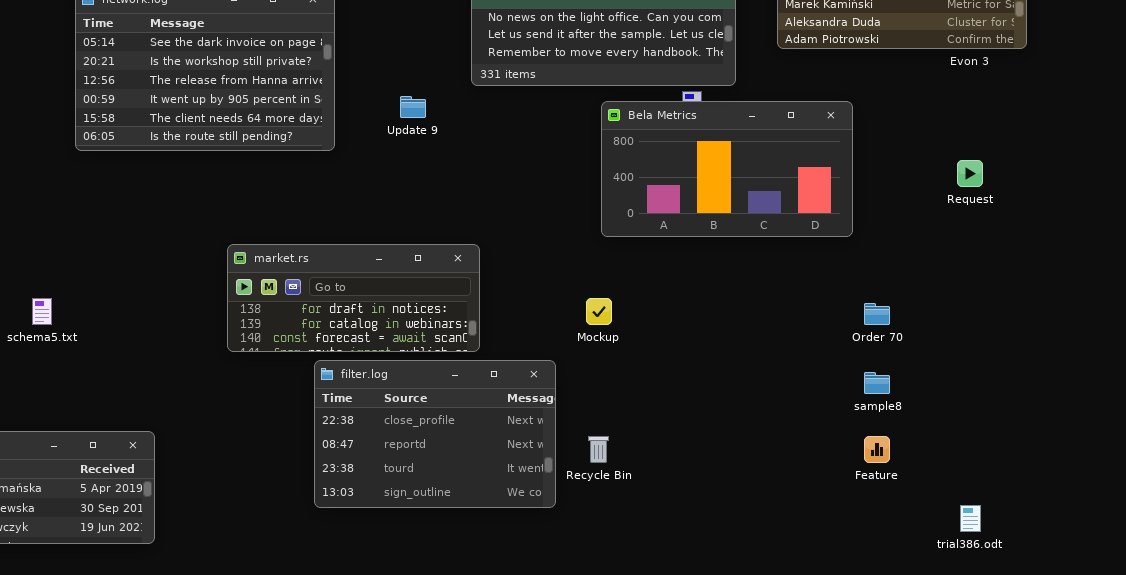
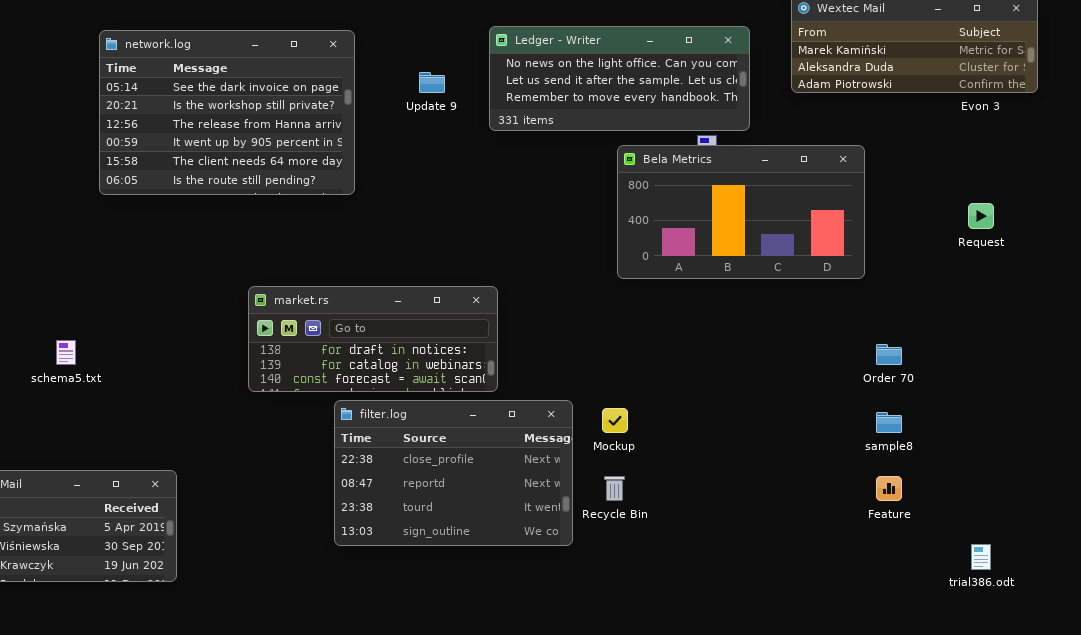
Update 9: [400,96,426,118] -> [419,72,445,93], moved
Mockup: [586,298,612,325] -> [602,408,628,433], moved

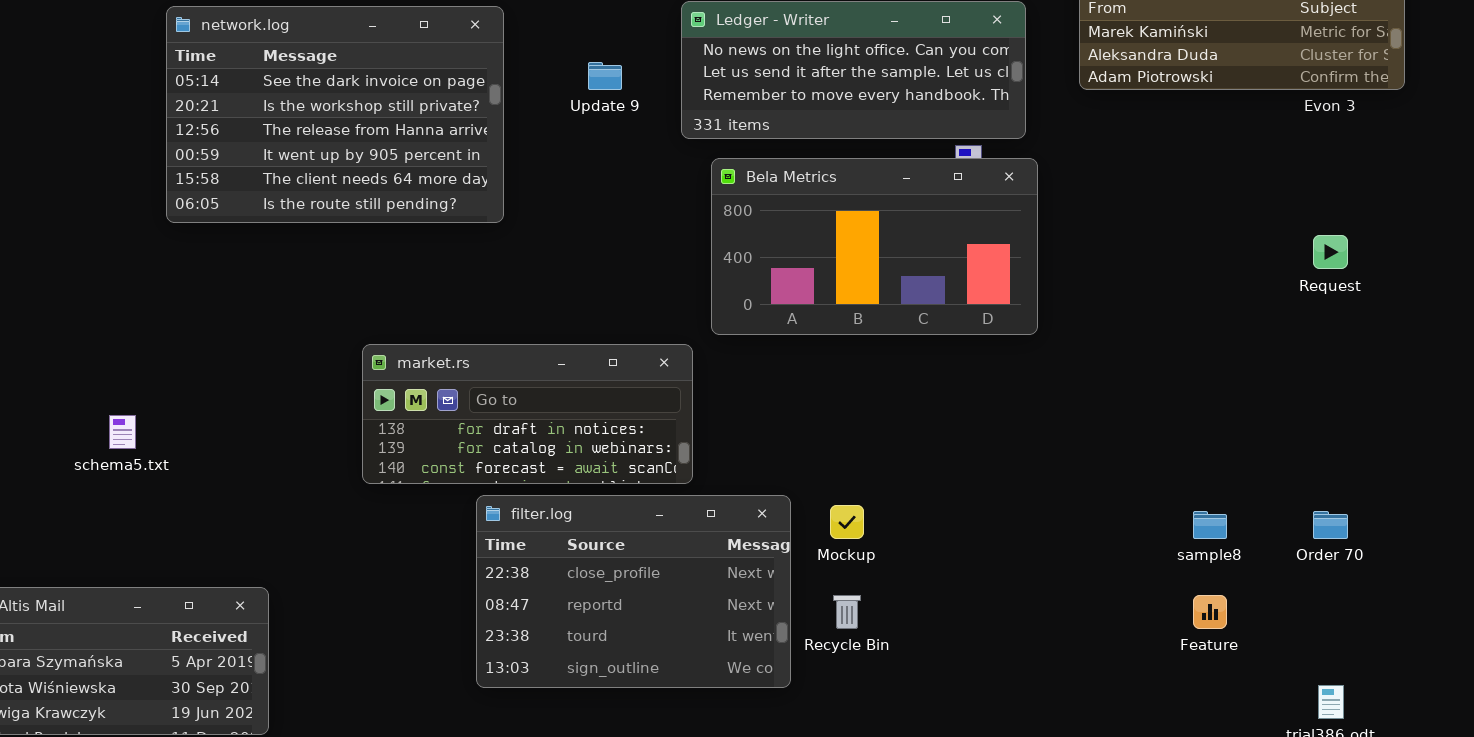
Bela Metrics: [617,145,865,279] -> [711,158,1038,335], moved
Order 70: [876,344,902,365] -> [1313,511,1348,539], moved

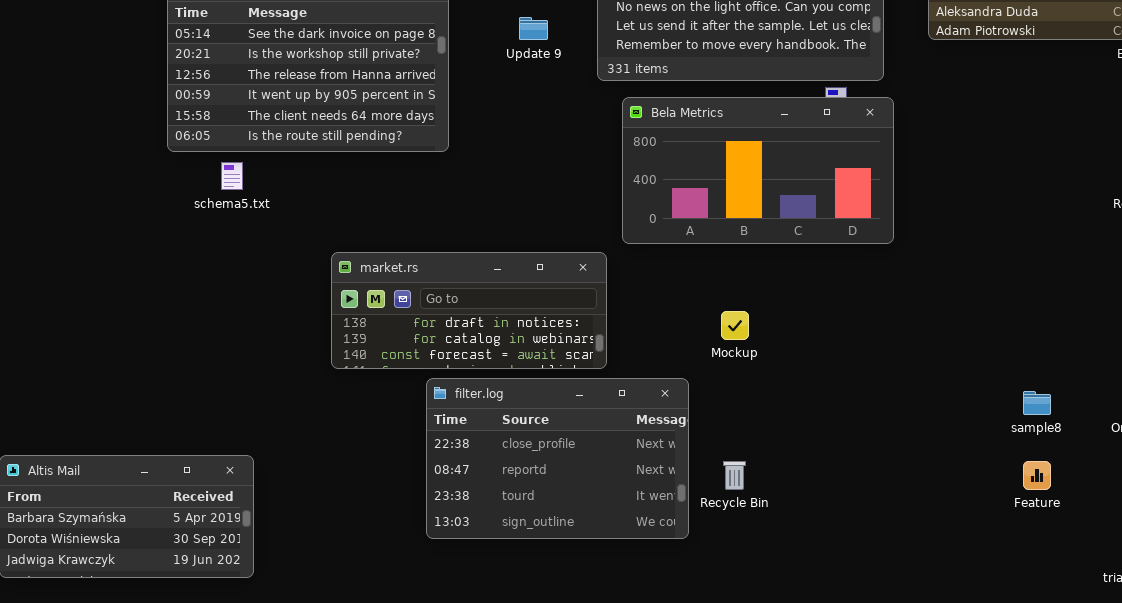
schema5.txt: [109,415,136,449] -> [221,162,243,190], moved
Mockup: [830,505,864,539] -> [721,311,749,340], moved

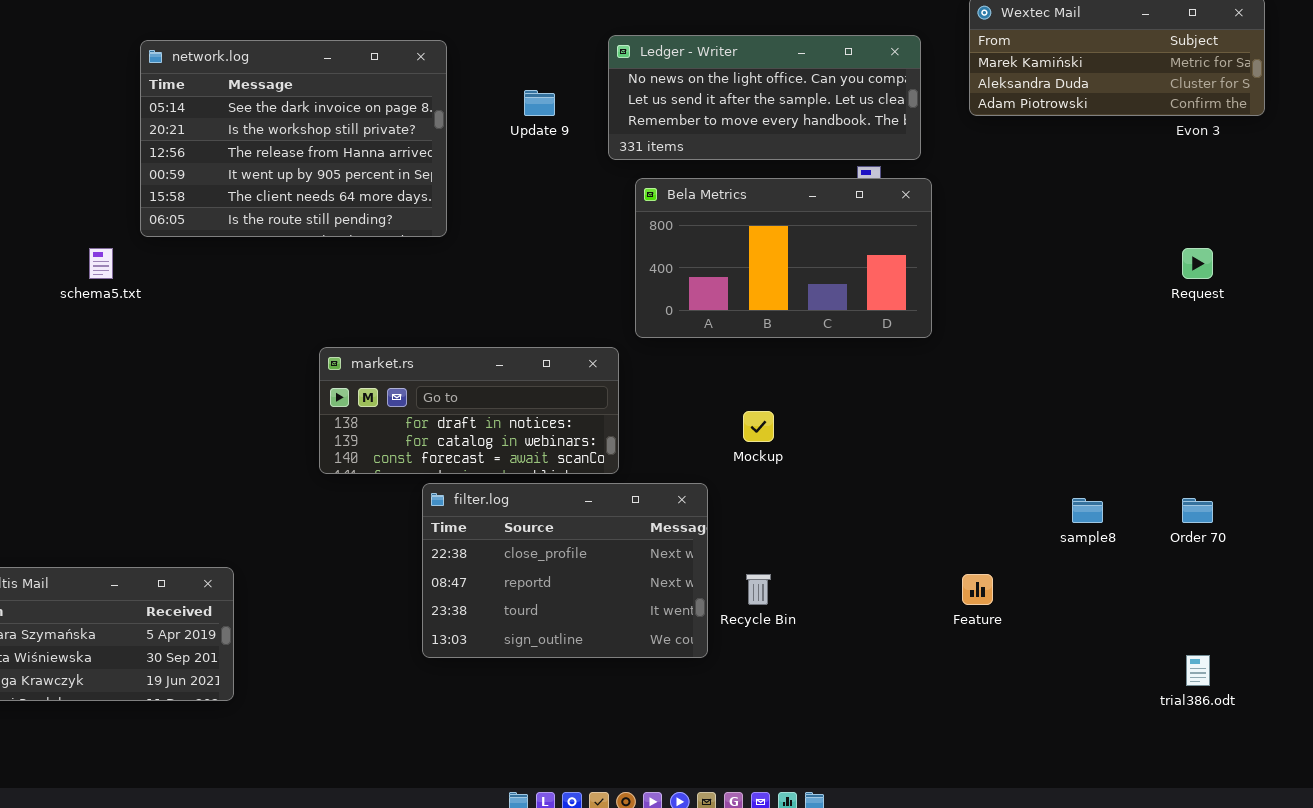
schema5.txt: [221,162,243,190] -> [89,248,113,279], moved
Feature: [1023,461,1051,490] -> [962,574,993,605], moved

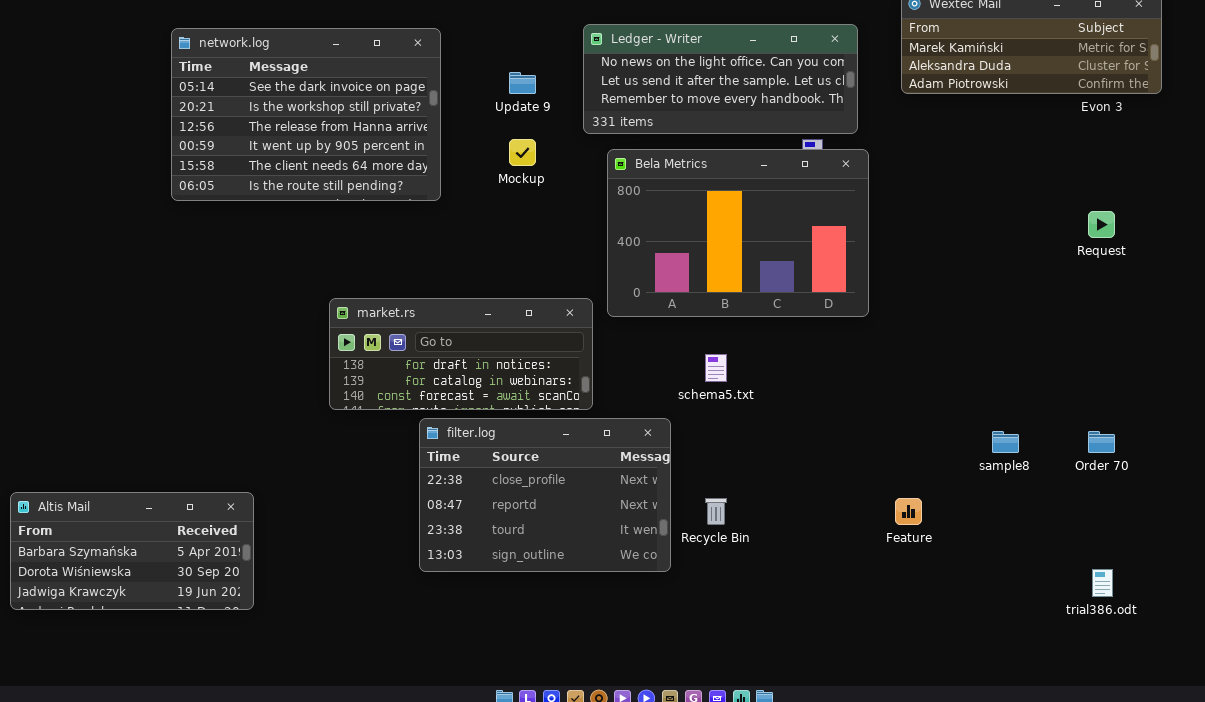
Bela Metrics: [635,178,932,338] -> [607,149,869,317], resized
schema5.txt: [89,248,113,279] -> [705,354,727,382], moved
Mockup: [743,411,774,442] -> [509,139,536,166], moved

